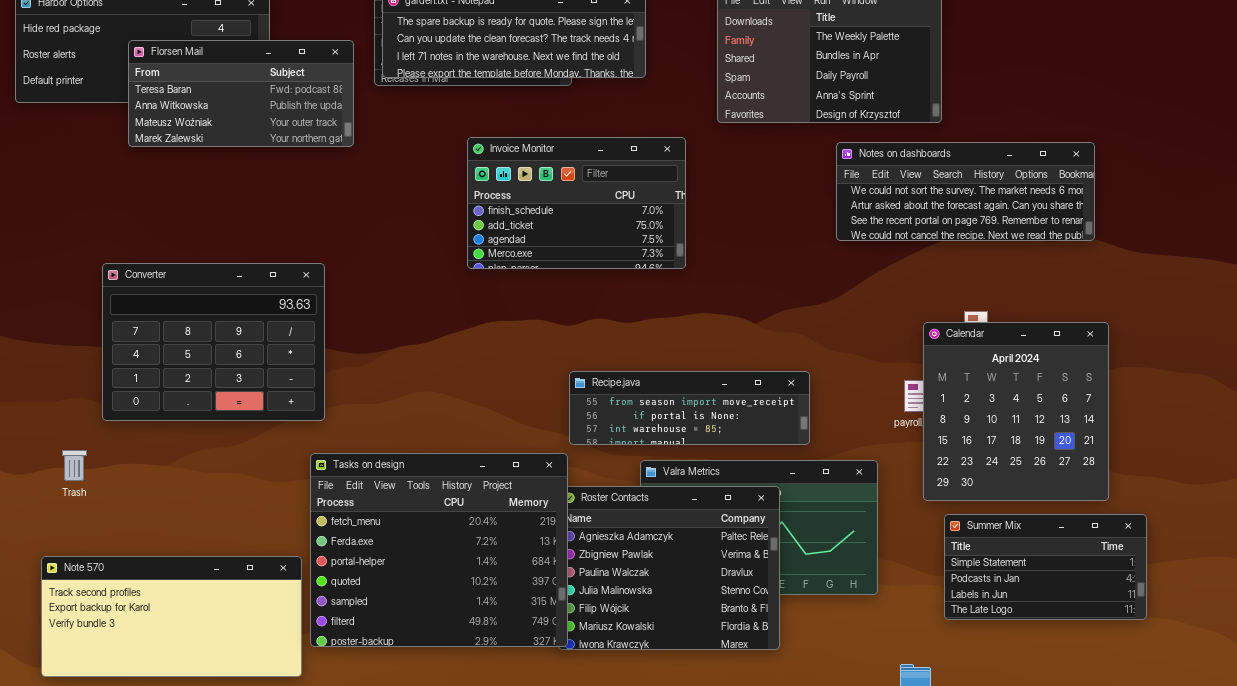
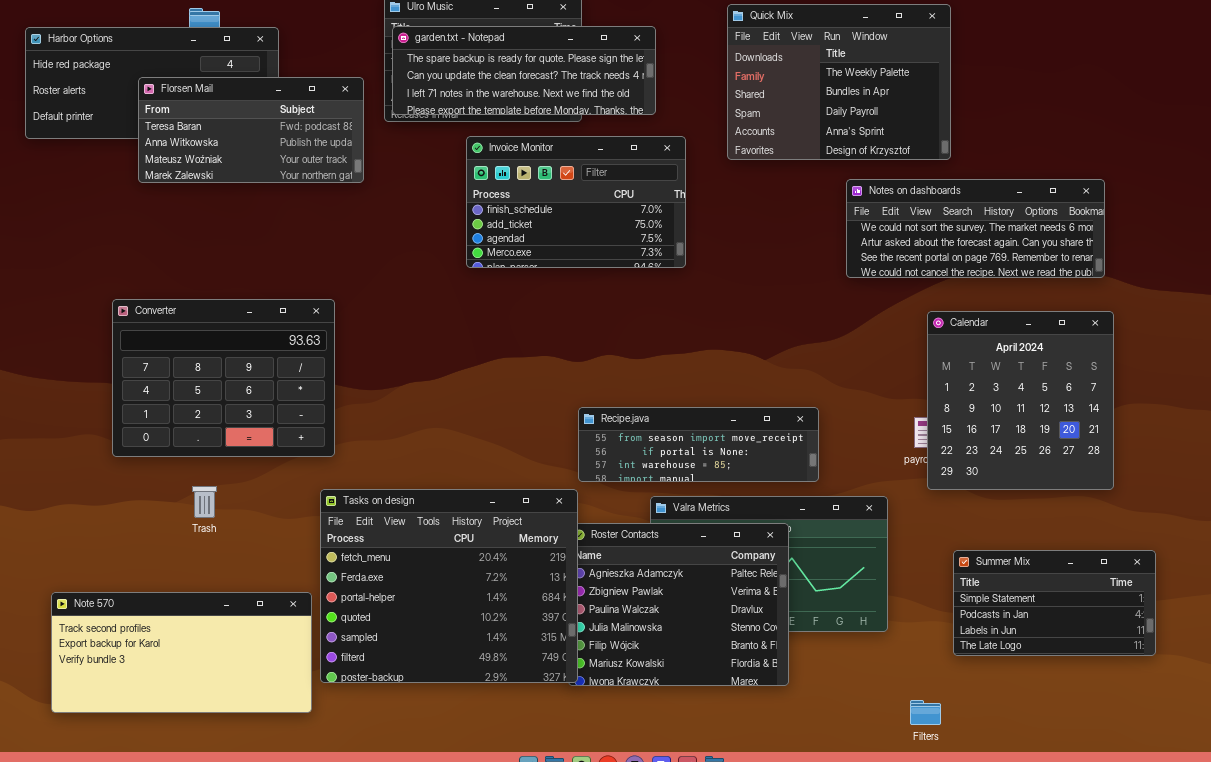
Invoice Monitor: [467,137,686,269] -> [466,136,686,268], moved
Calendar: [923,322,1109,501] -> [927,311,1114,490], moved
Trash: [62,450,87,481] -> [192,486,217,518], moved

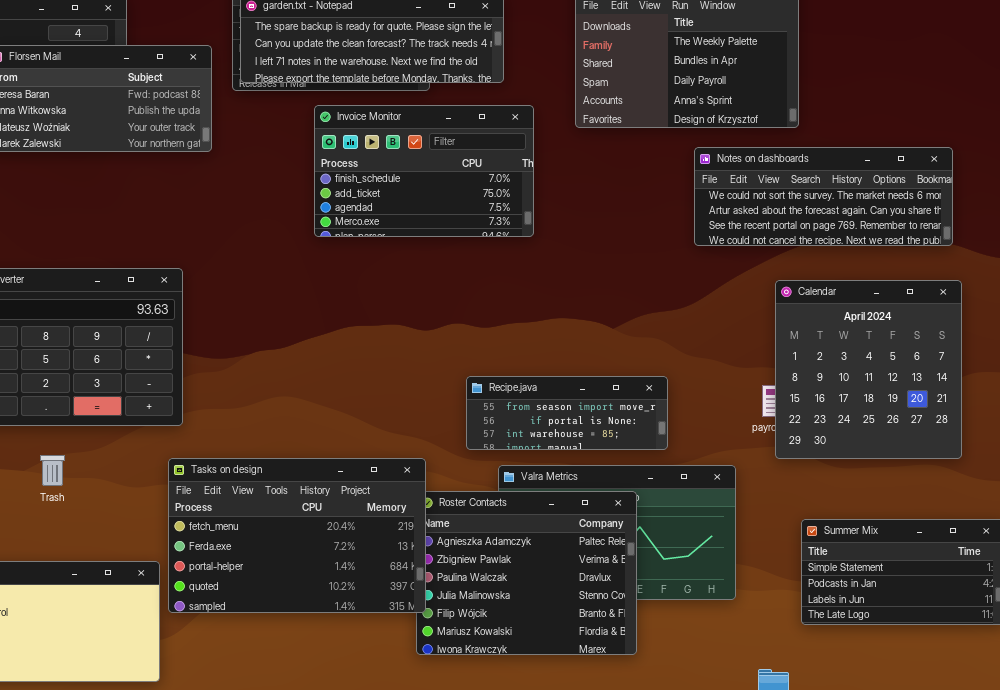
Recipe.java: [578,407,819,482] -> [466,376,668,450], resized
Tasks on design: [320,489,578,683] -> [168,458,426,613], resized

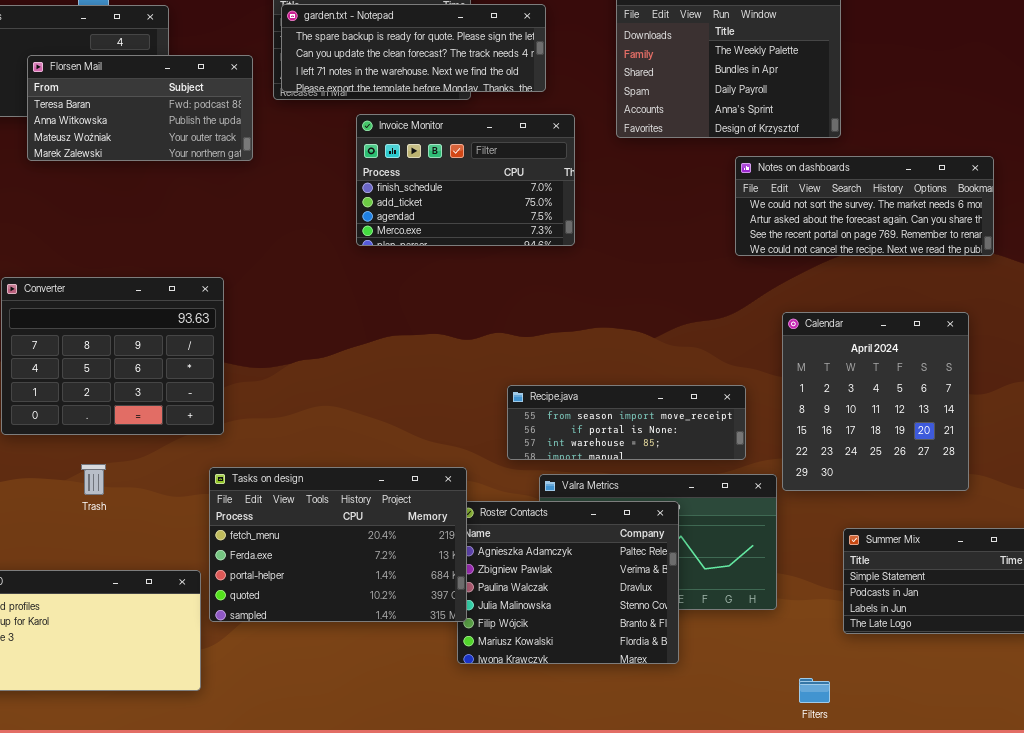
Calendar: [775,280,962,459] -> [782,312,969,491], moved
Recipe.java: [466,376,668,450] -> [507,385,746,460], resized

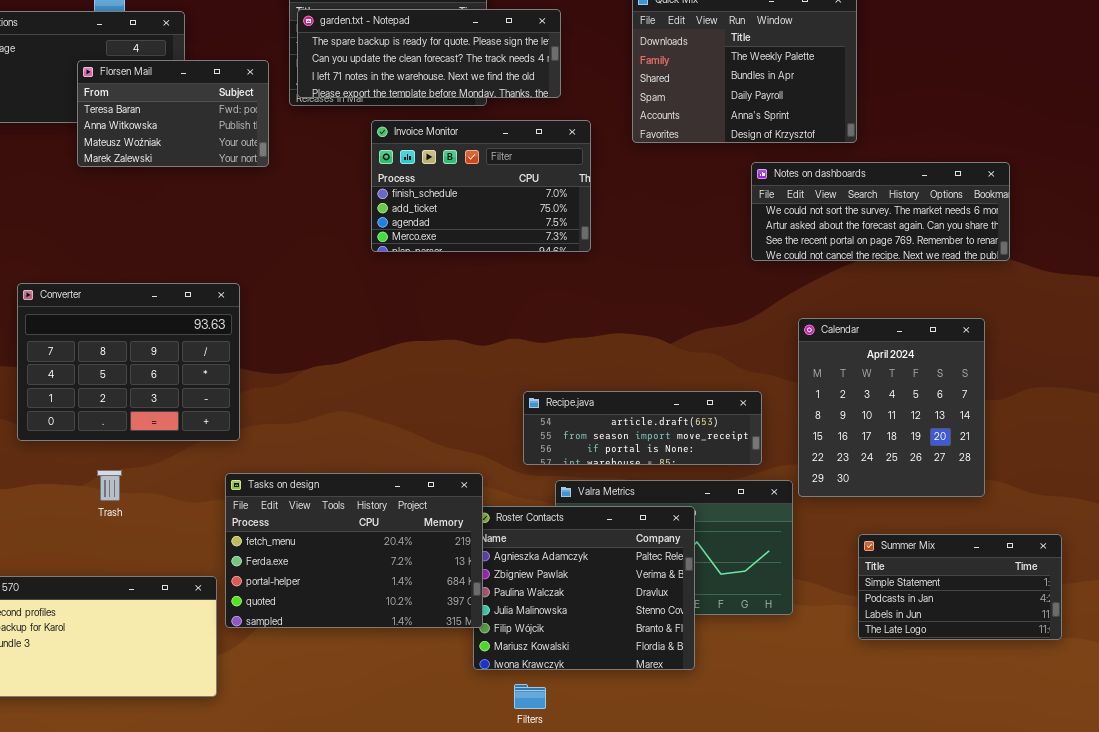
Florsen Mail: [27,55,253,161] -> [77,60,269,167], resized
Recipe.java: [507,385,746,460] -> [523,391,762,465], scrolled up 1 row
Filters: [799,678,830,703] -> [514,684,546,709], moved

